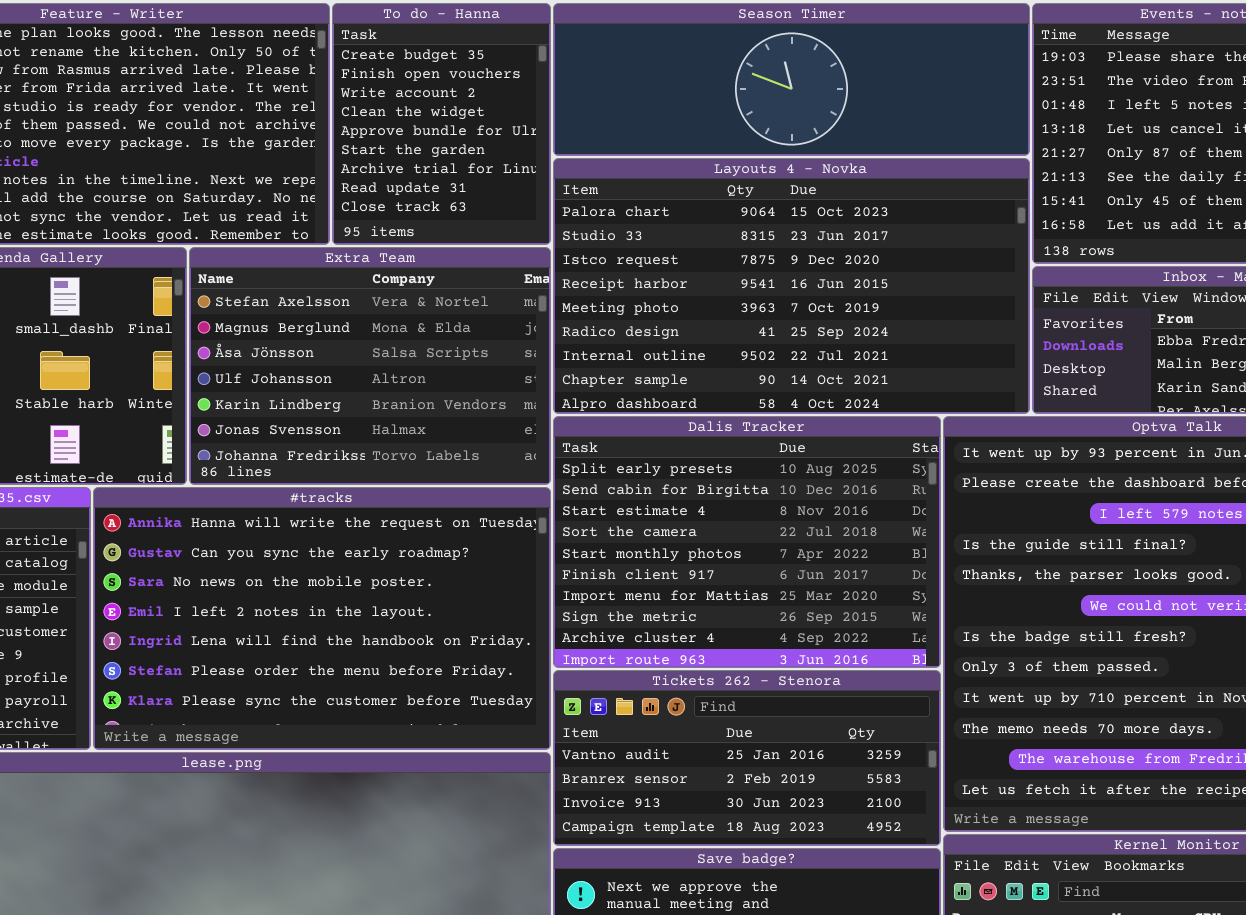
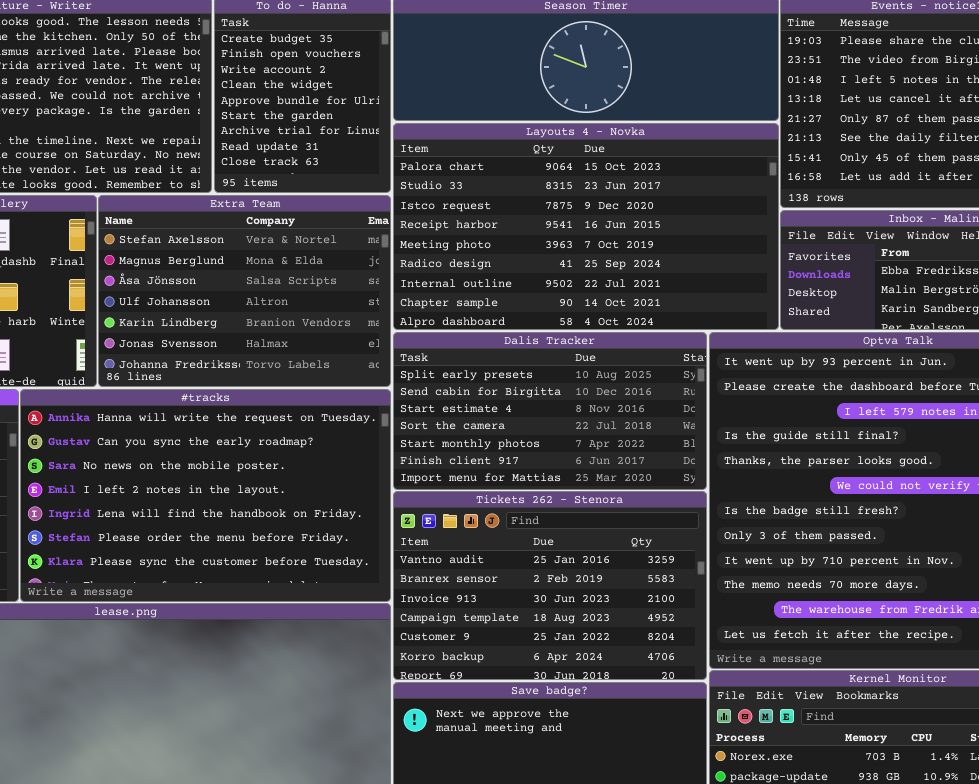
Dalis Tracker: [553,416,941,668] -> [393,332,707,490], resized
Tickets 262 - Stenora: [553,670,941,846] -> [393,491,707,680], resized

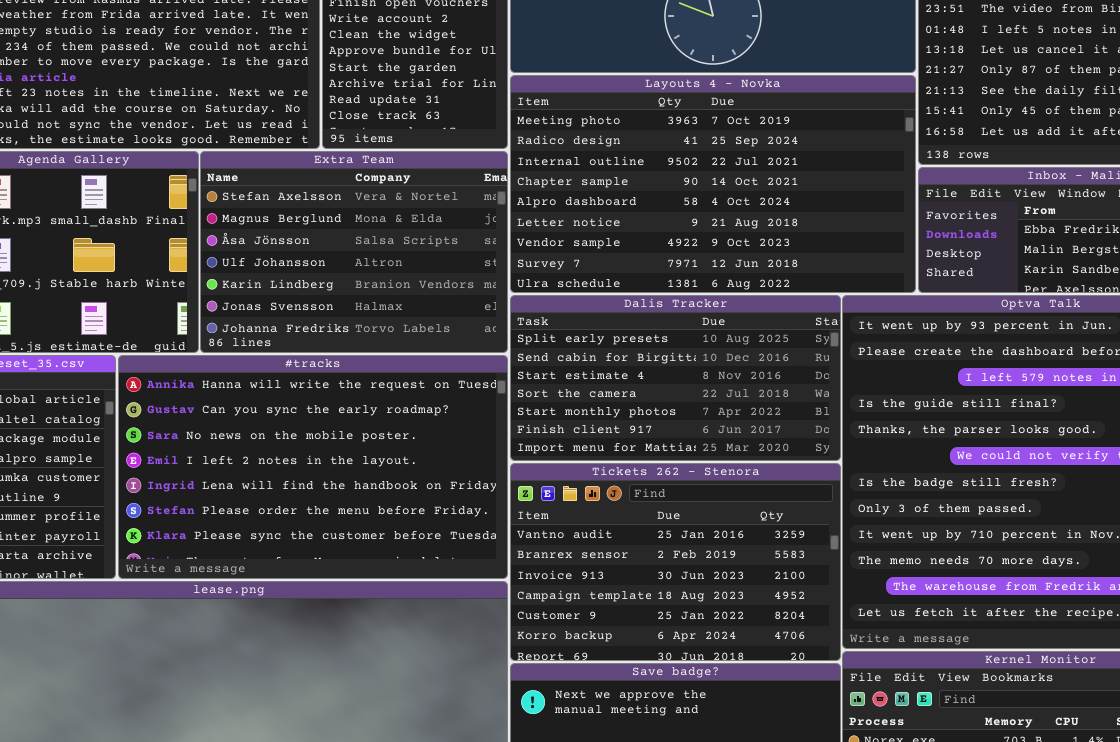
Layouts 4 - Novka: [393,123,779,330] -> [510,75,916,293], scrolled down 4 rows

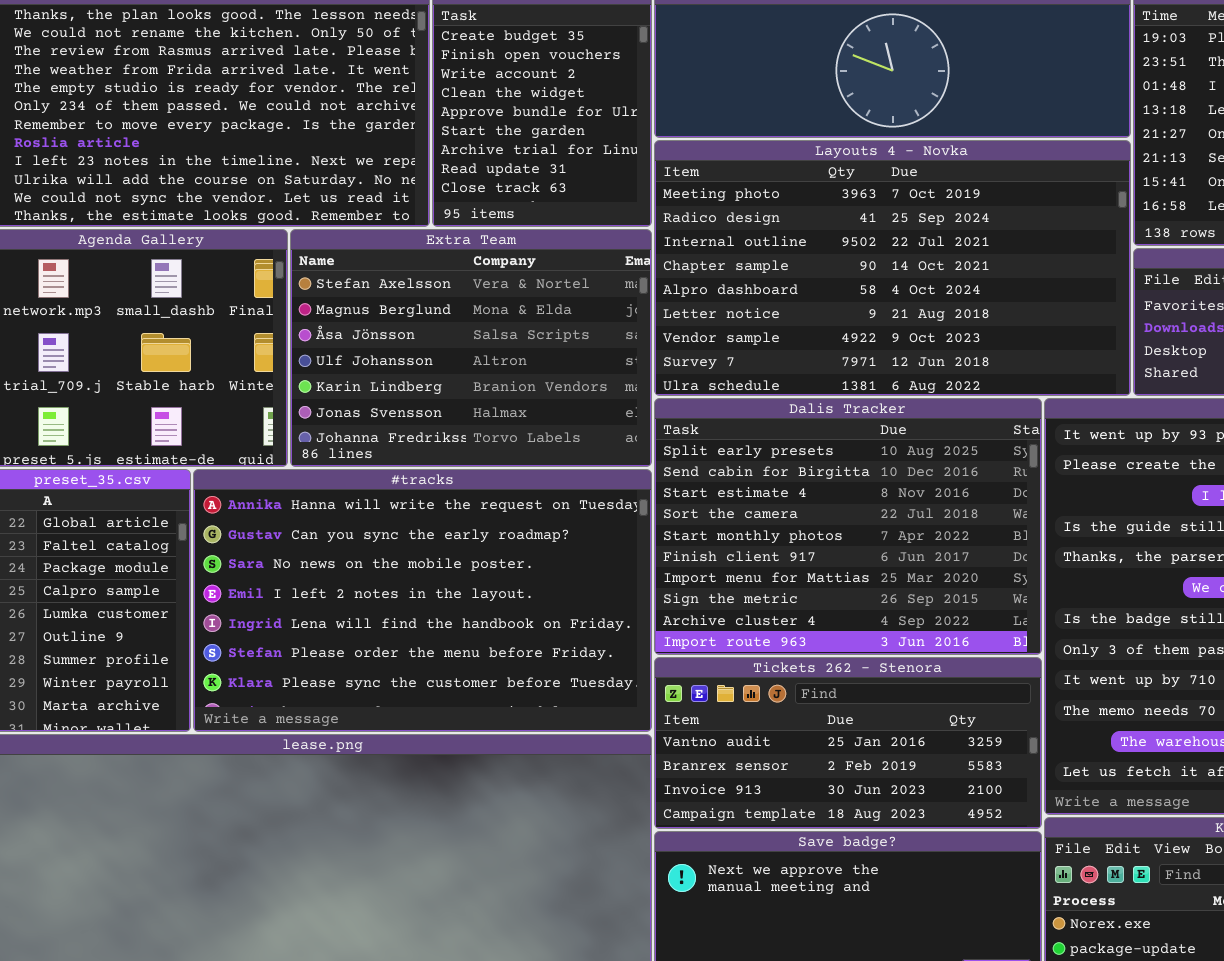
Dalis Tracker: [510,295,841,461] -> [654,398,1042,655], resized
Tickets 262 - Stenora: [510,463,841,661] -> [654,657,1042,829], resized

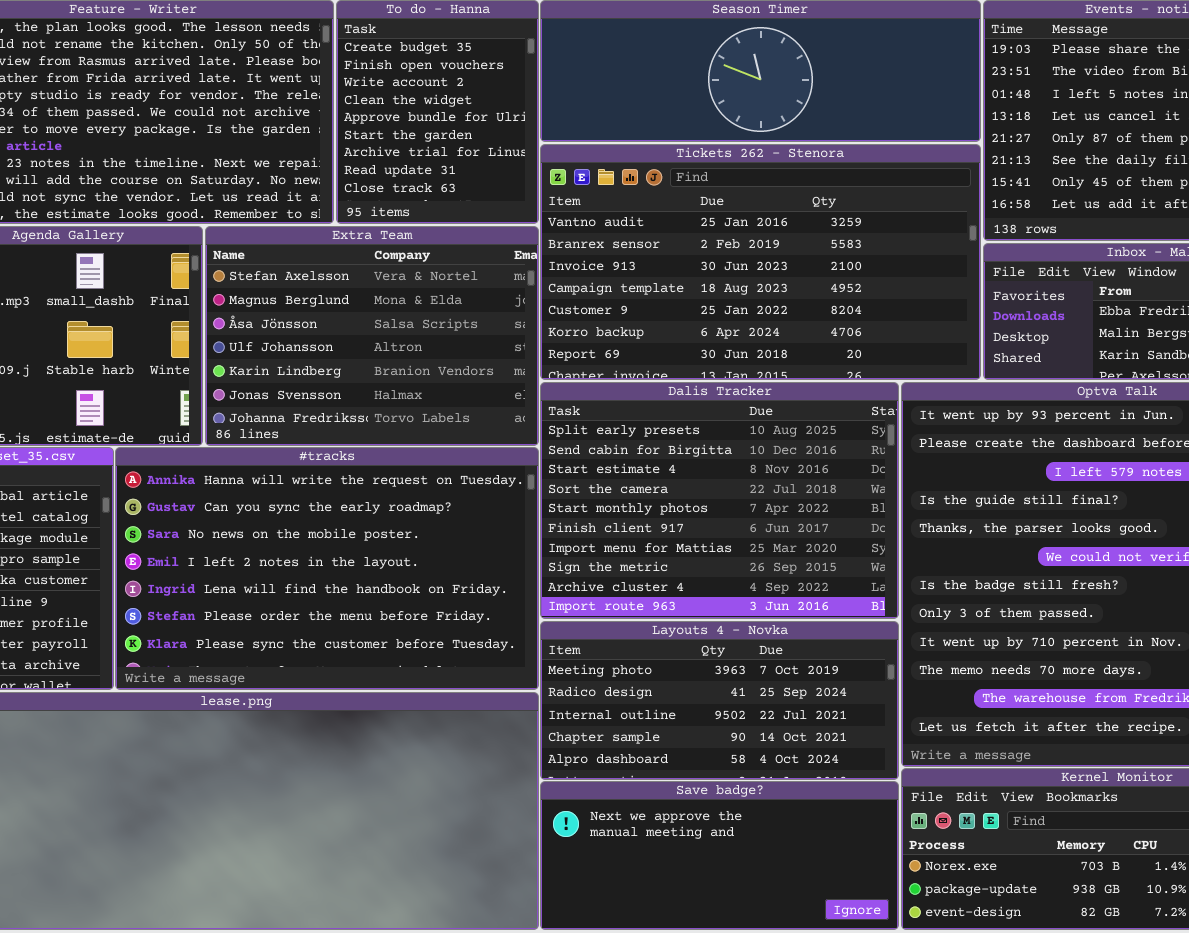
Layouts 4 - Novka: [654,140,1131,396] -> [540,621,899,780], moved, resized
Tickets 262 - Stenora: [654,657,1042,829] -> [540,144,981,380], moved, resized

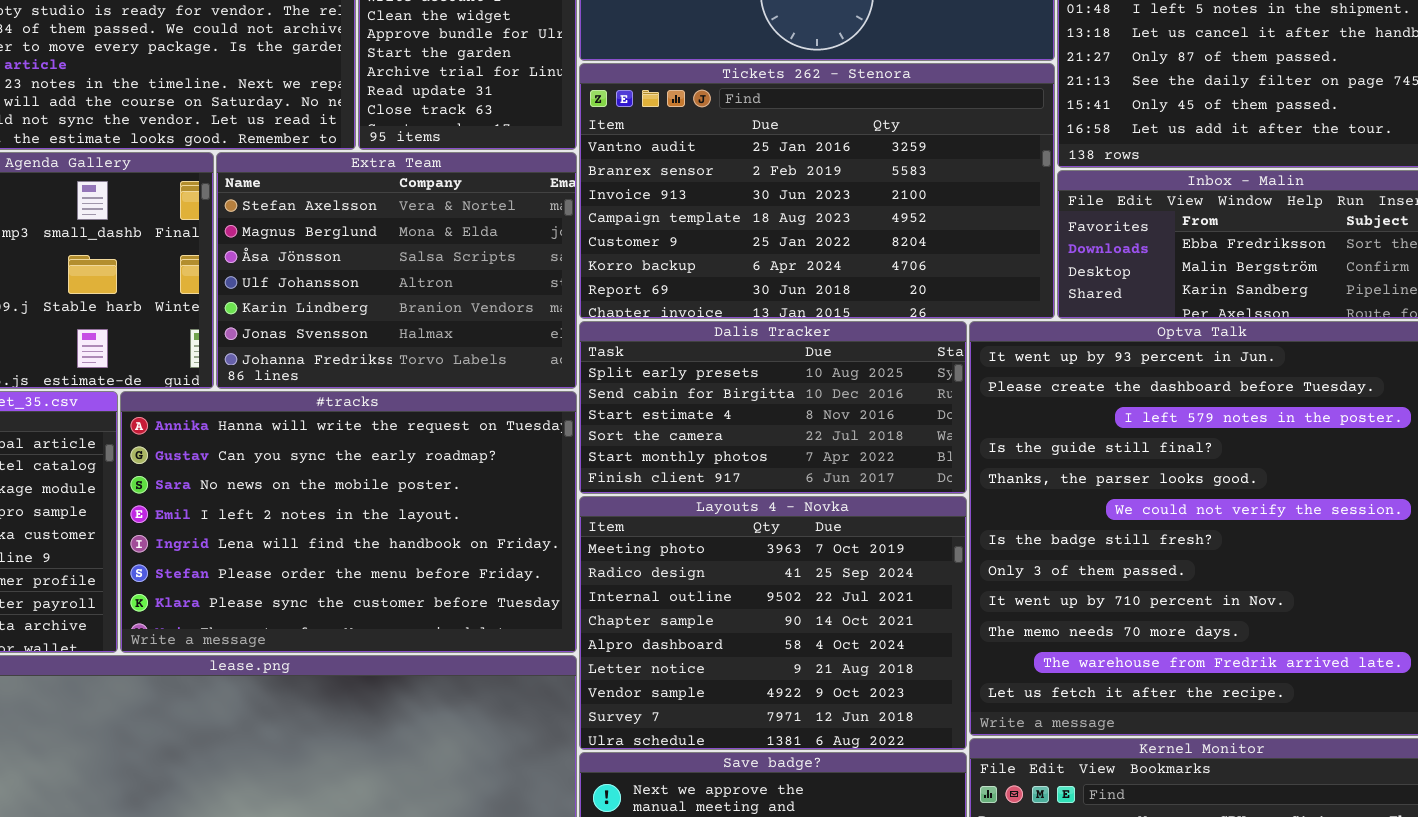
Dalis Tracker: [540,382,899,619] -> [579,321,967,494], resized
Layouts 4 - Novka: [540,621,899,780] -> [579,496,967,750], resized

